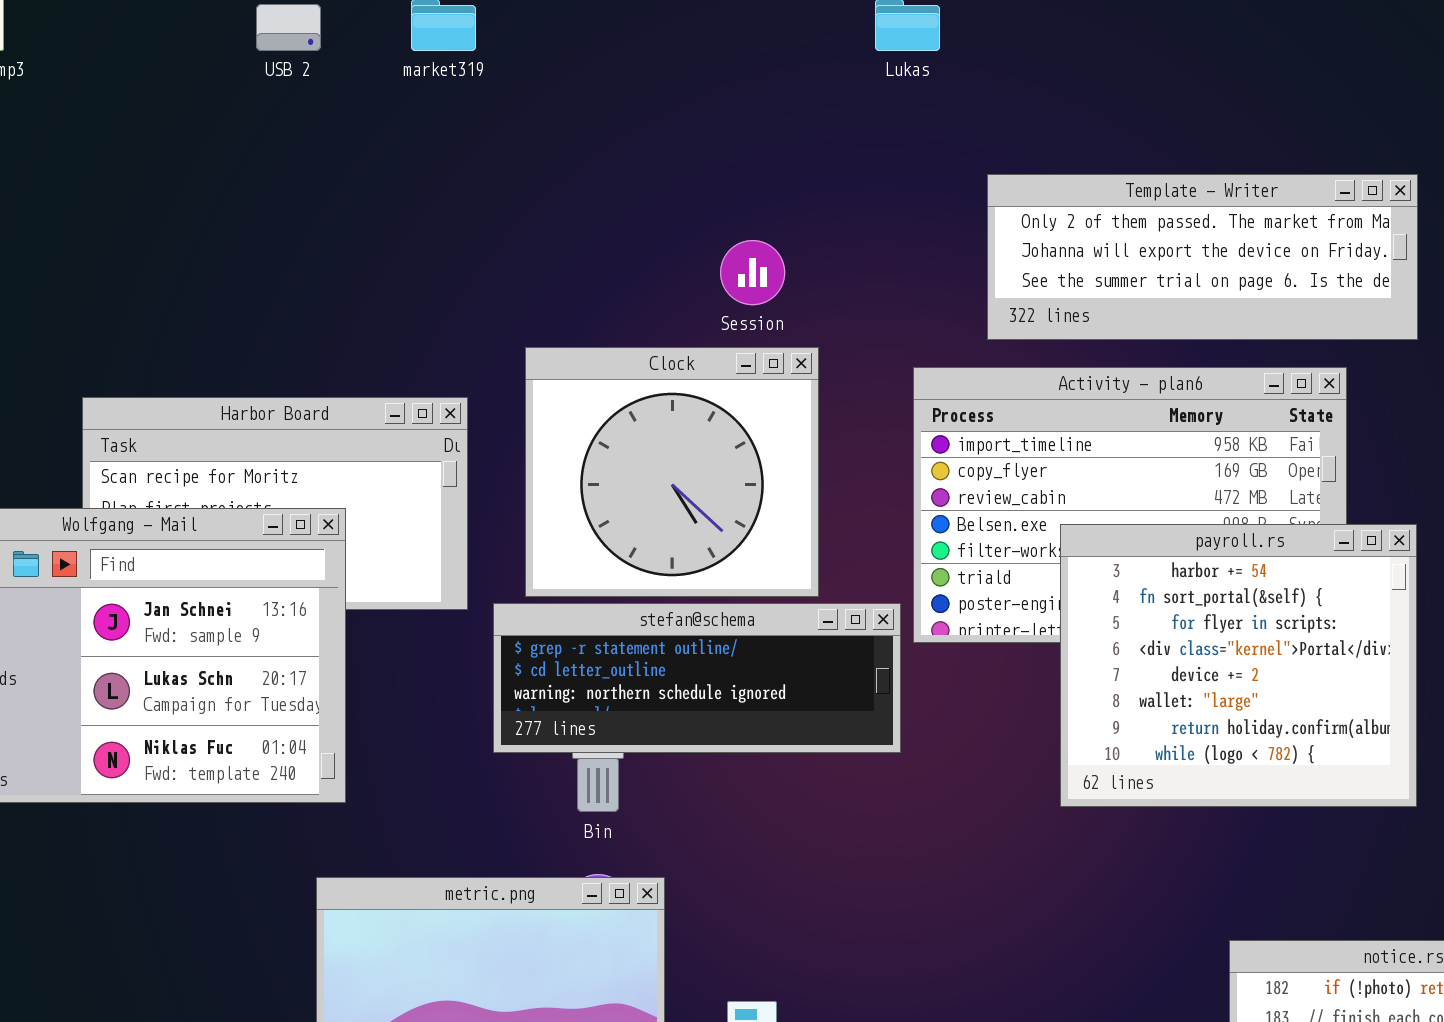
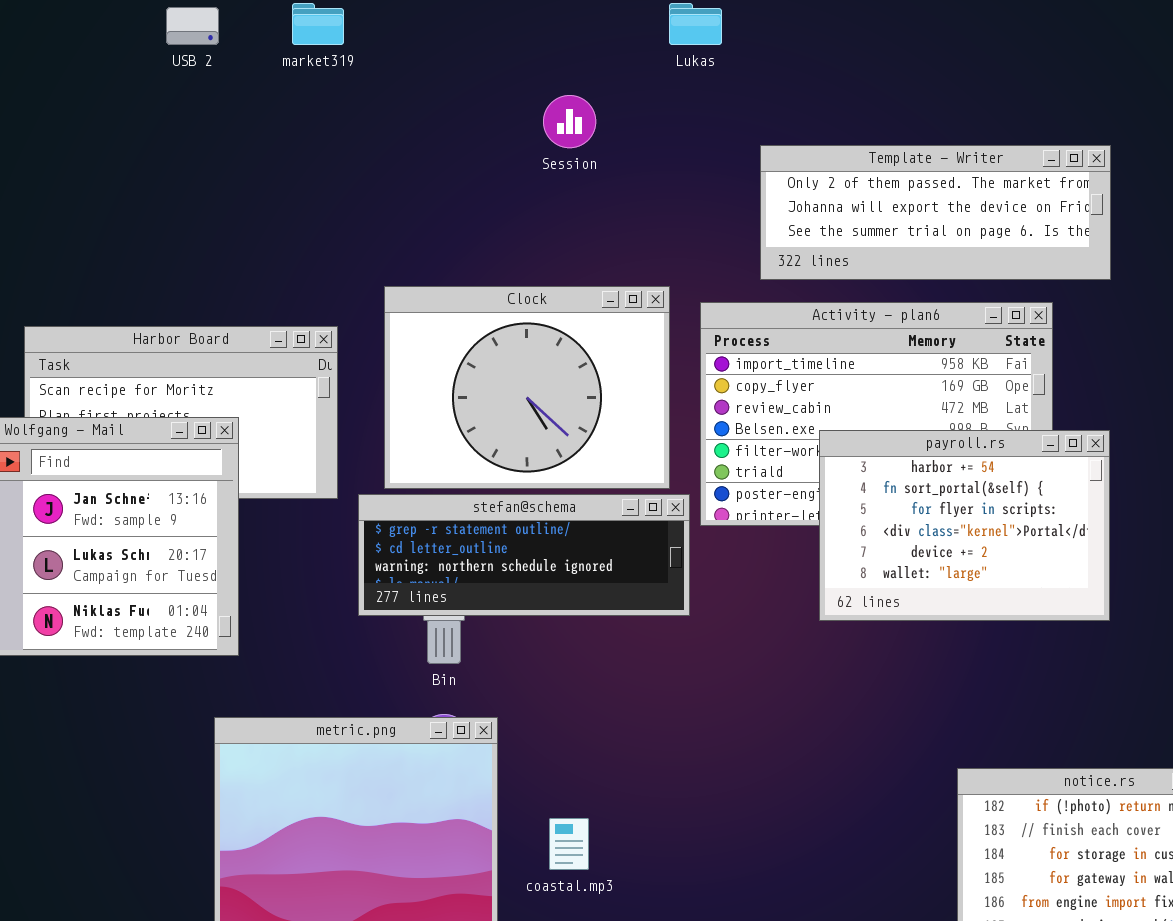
Session: [720,240,785,305] -> [543,95,596,148], moved
Clock: [525,347,819,597] -> [384,286,670,489], resized
payroll.rs: [1060,524,1417,807] -> [819,430,1110,621], resized

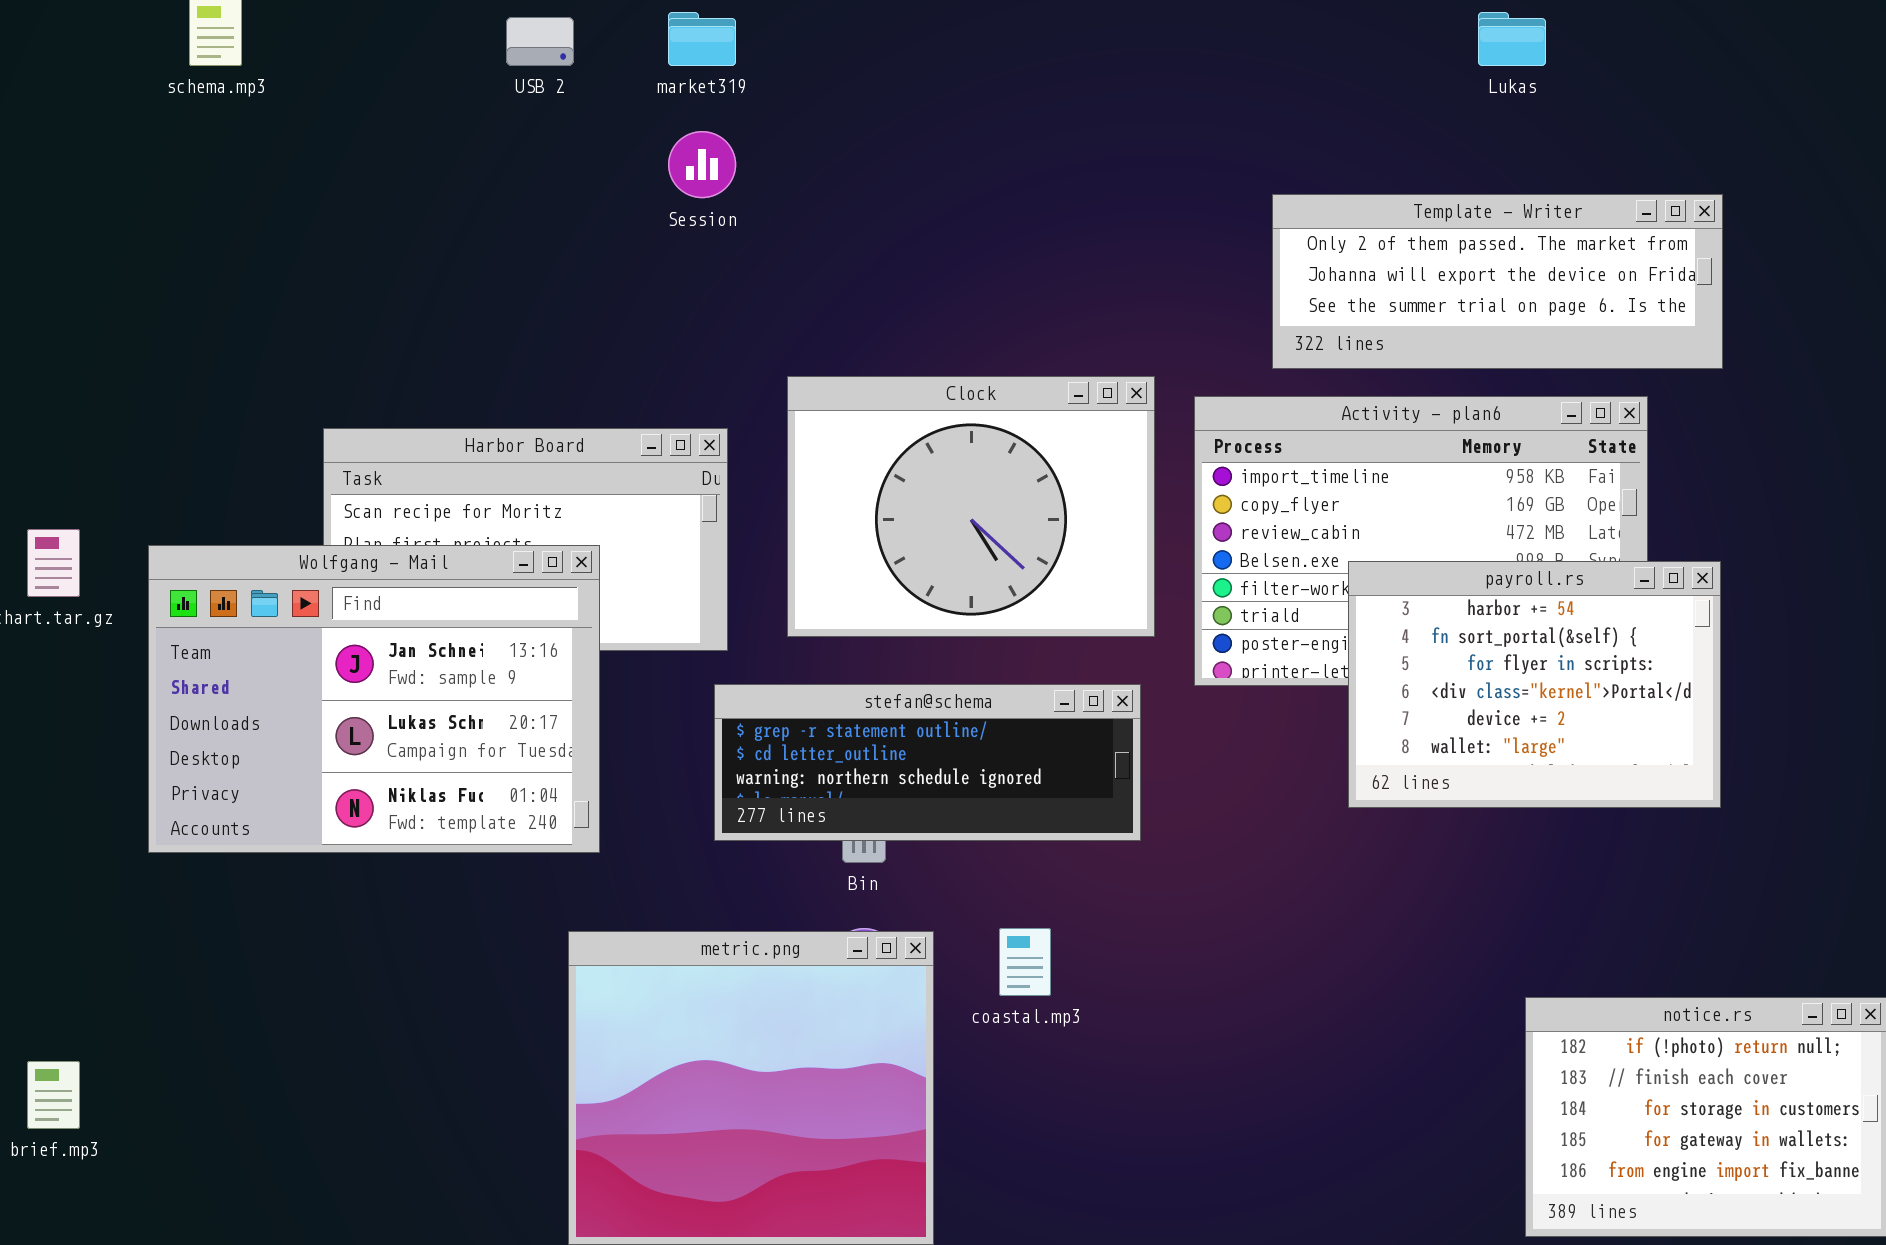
Lukas: [669,3,722,45] -> [1478,12,1546,66], moved
Session: [543,95,596,148] -> [668,131,736,198], moved
stefan@schema: [358,494,690,616] -> [714,684,1141,841], moved
coastal.mp3: [549,818,589,870] -> [999,928,1051,996], moved

